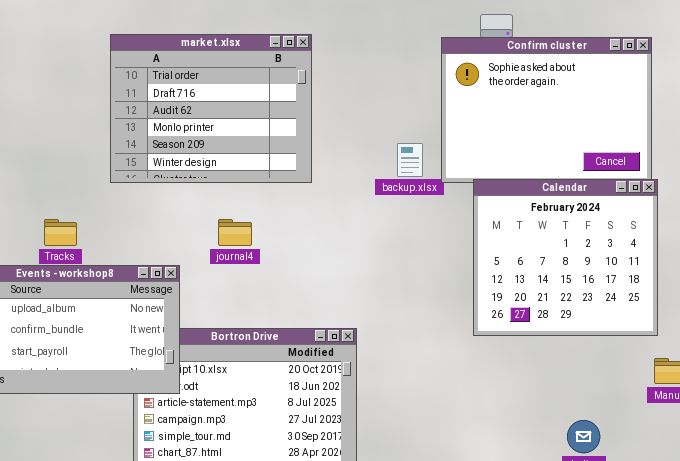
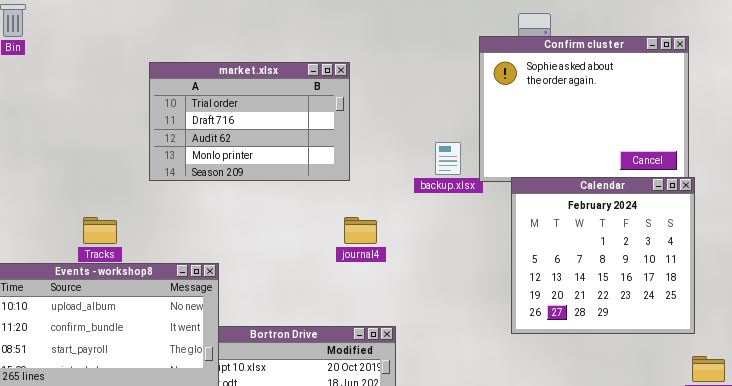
market.xlsx: [110,34,312,183] -> [149,62,350,181], resized
journal4: [218,219,252,246] -> [344,217,377,244], moved

